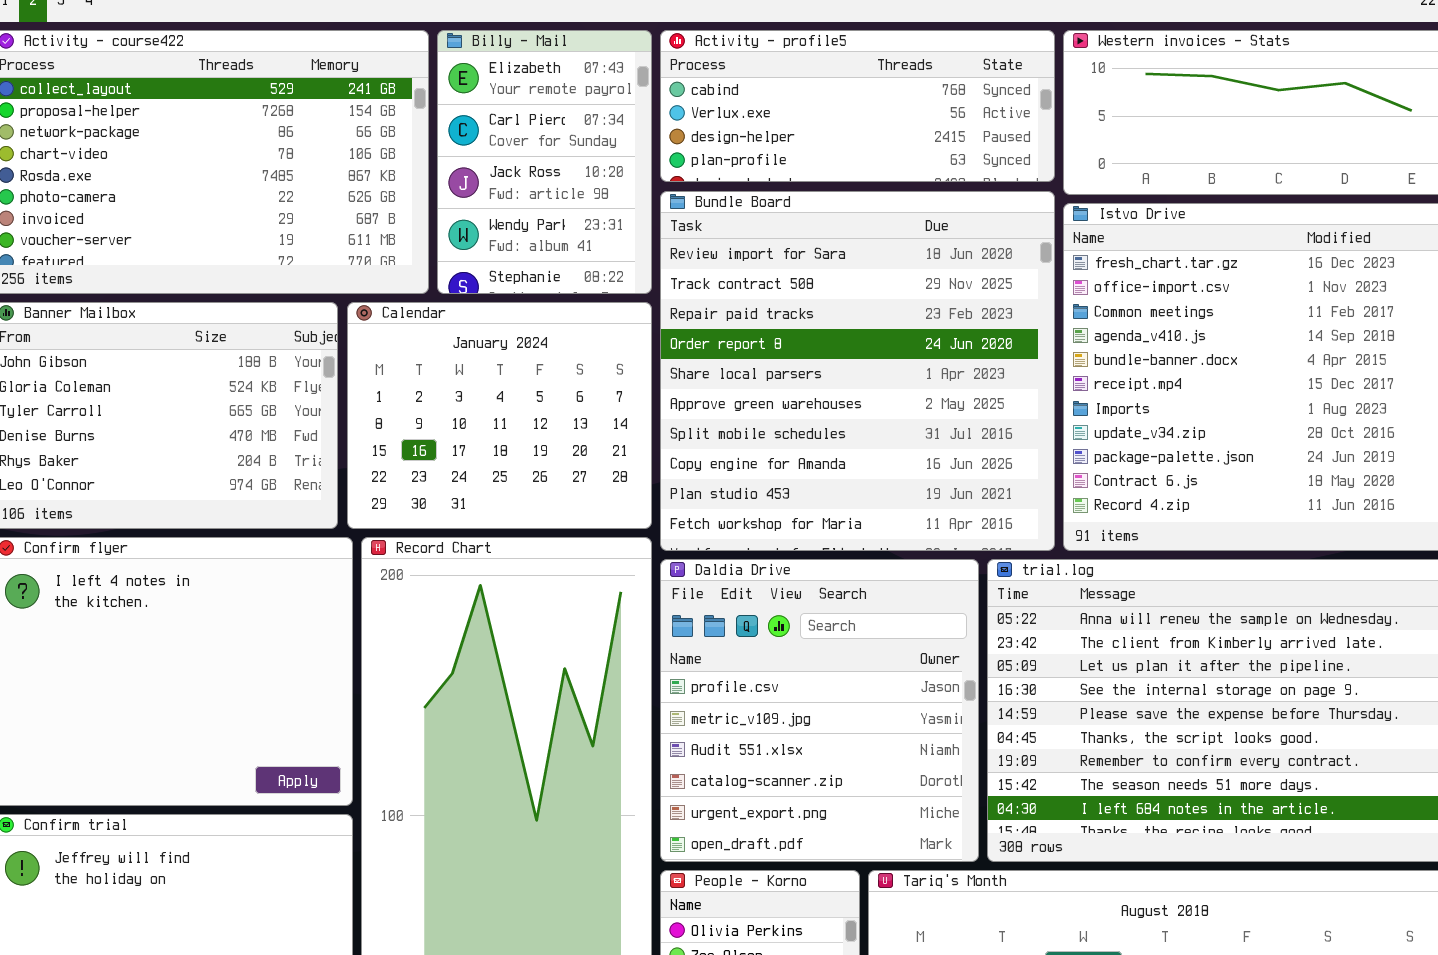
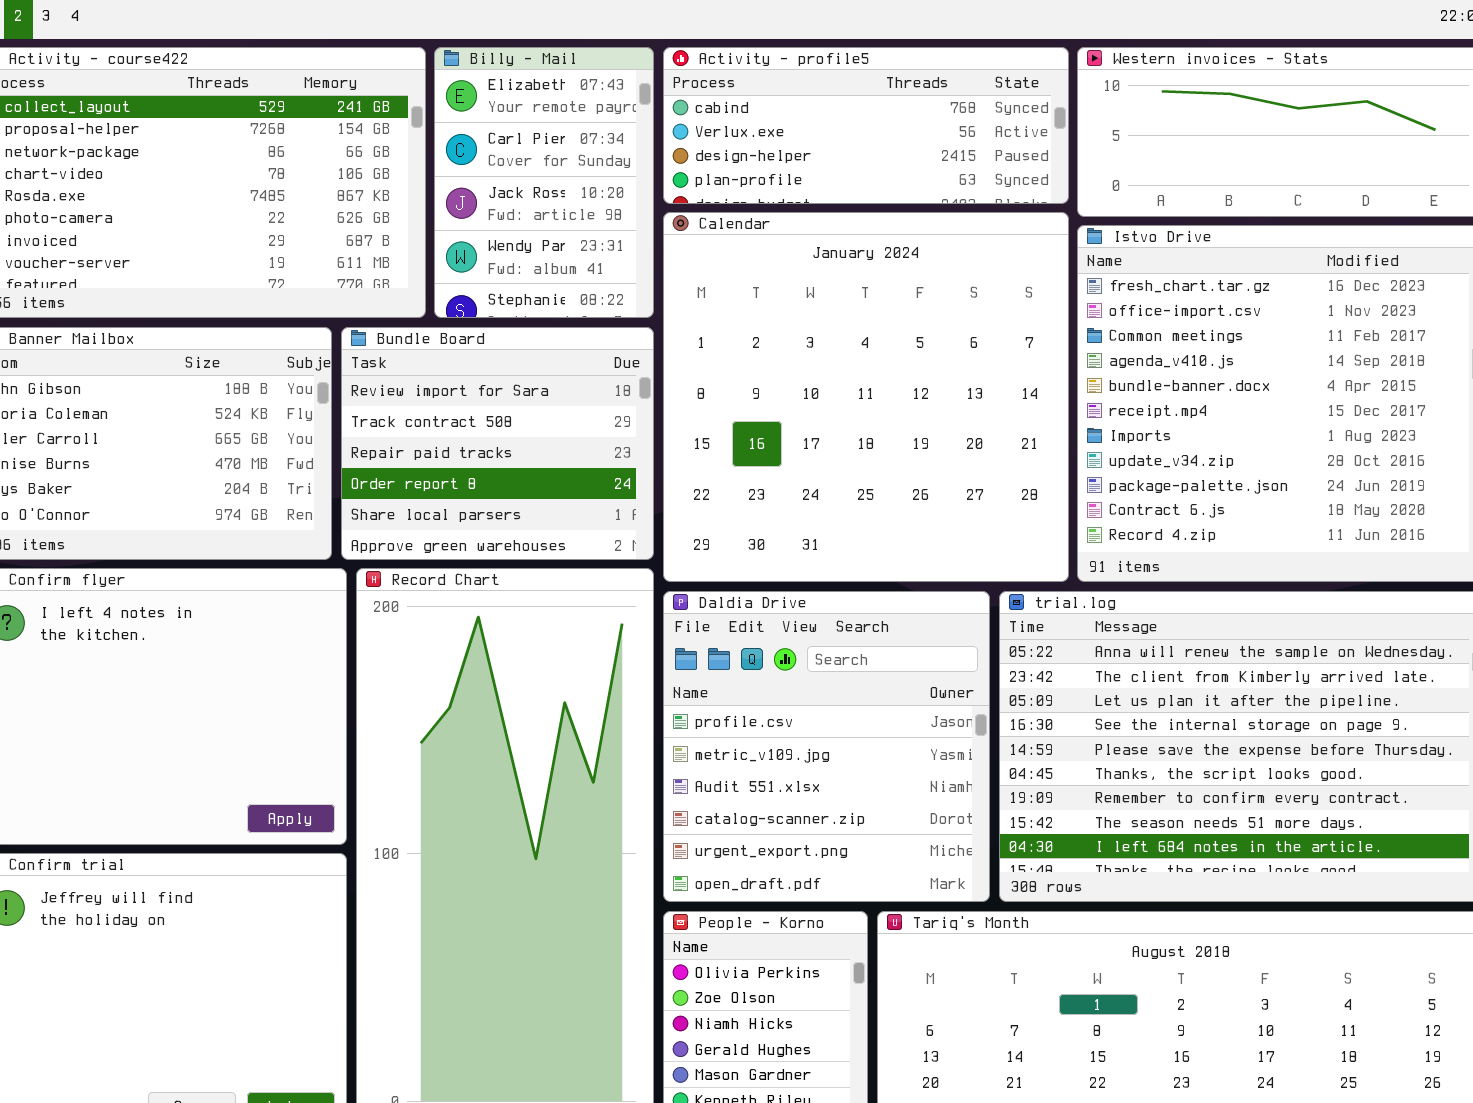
Bundle Board: [660,191,1055,551] -> [341,327,654,560], moved, resized
Calendar: [347,302,652,529] -> [663,212,1069,582], moved, resized

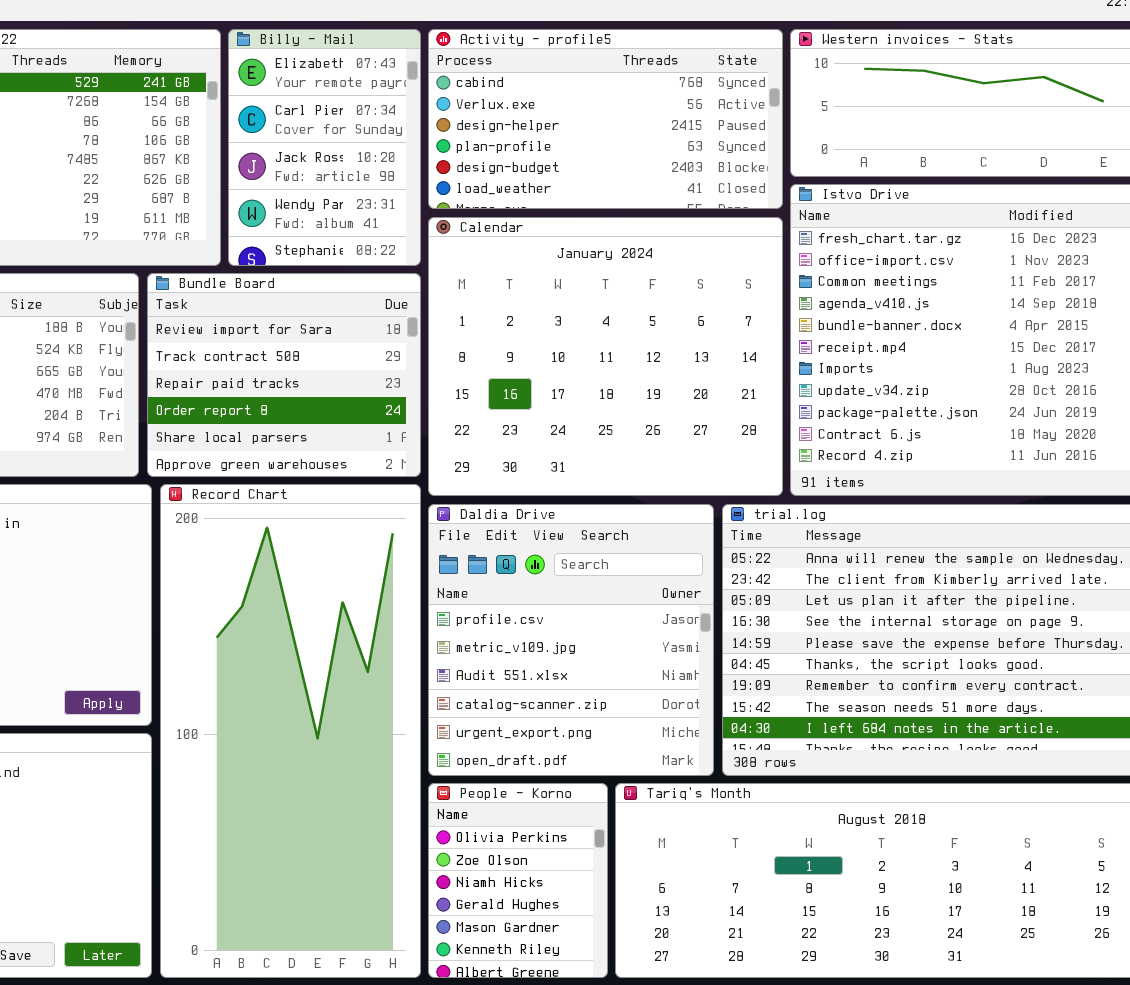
Activity - profile5: [663,47,1069,204] -> [428,29,783,209], resized
Calendar: [663,212,1069,582] -> [428,217,783,496], resized

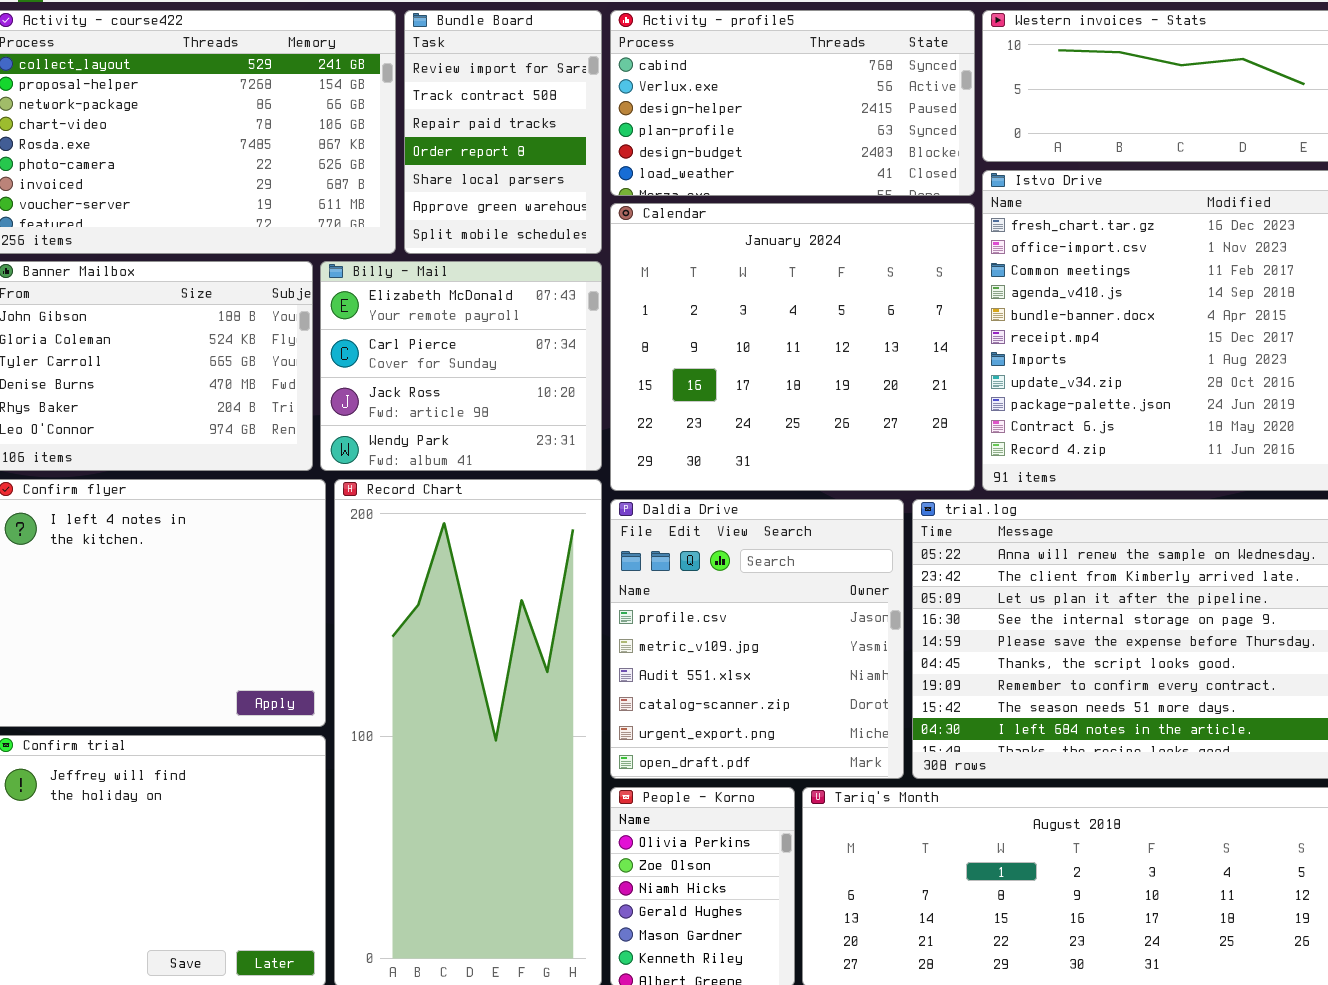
Billy - Mail: [228,29,421,266] -> [320,261,602,471], moved, resized
Bundle Board: [147,273,421,477] -> [404,10,602,254], moved, resized

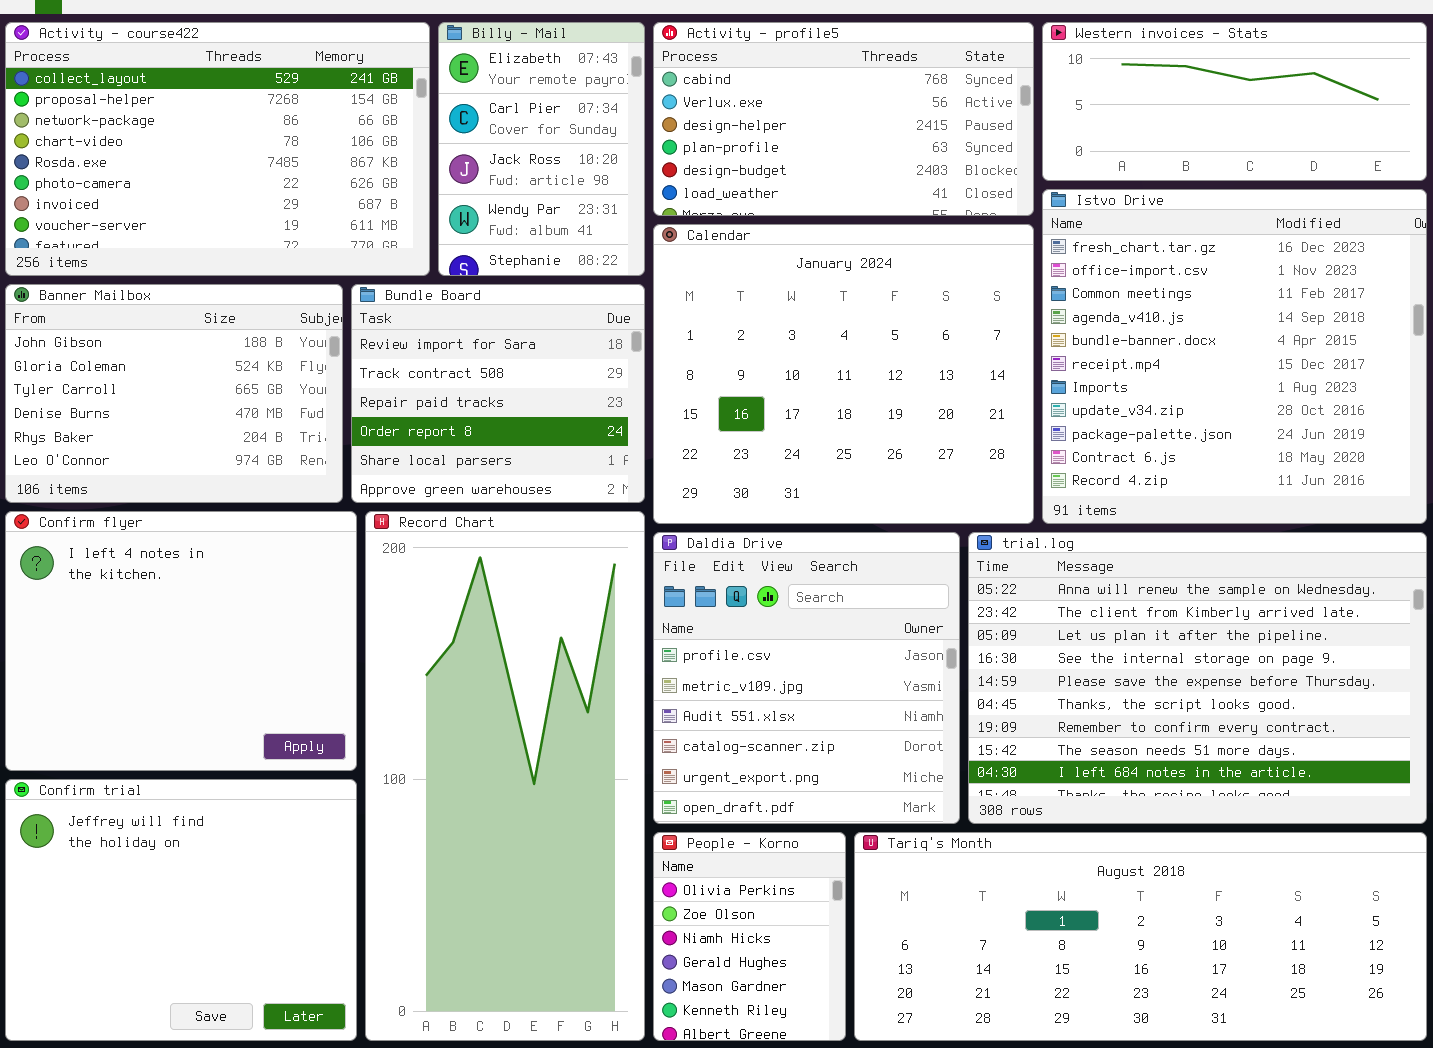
Bundle Board: [404,10,602,254] -> [351,284,645,503], moved, resized
Billy - Mail: [320,261,602,471] -> [438,22,645,276], moved, resized

